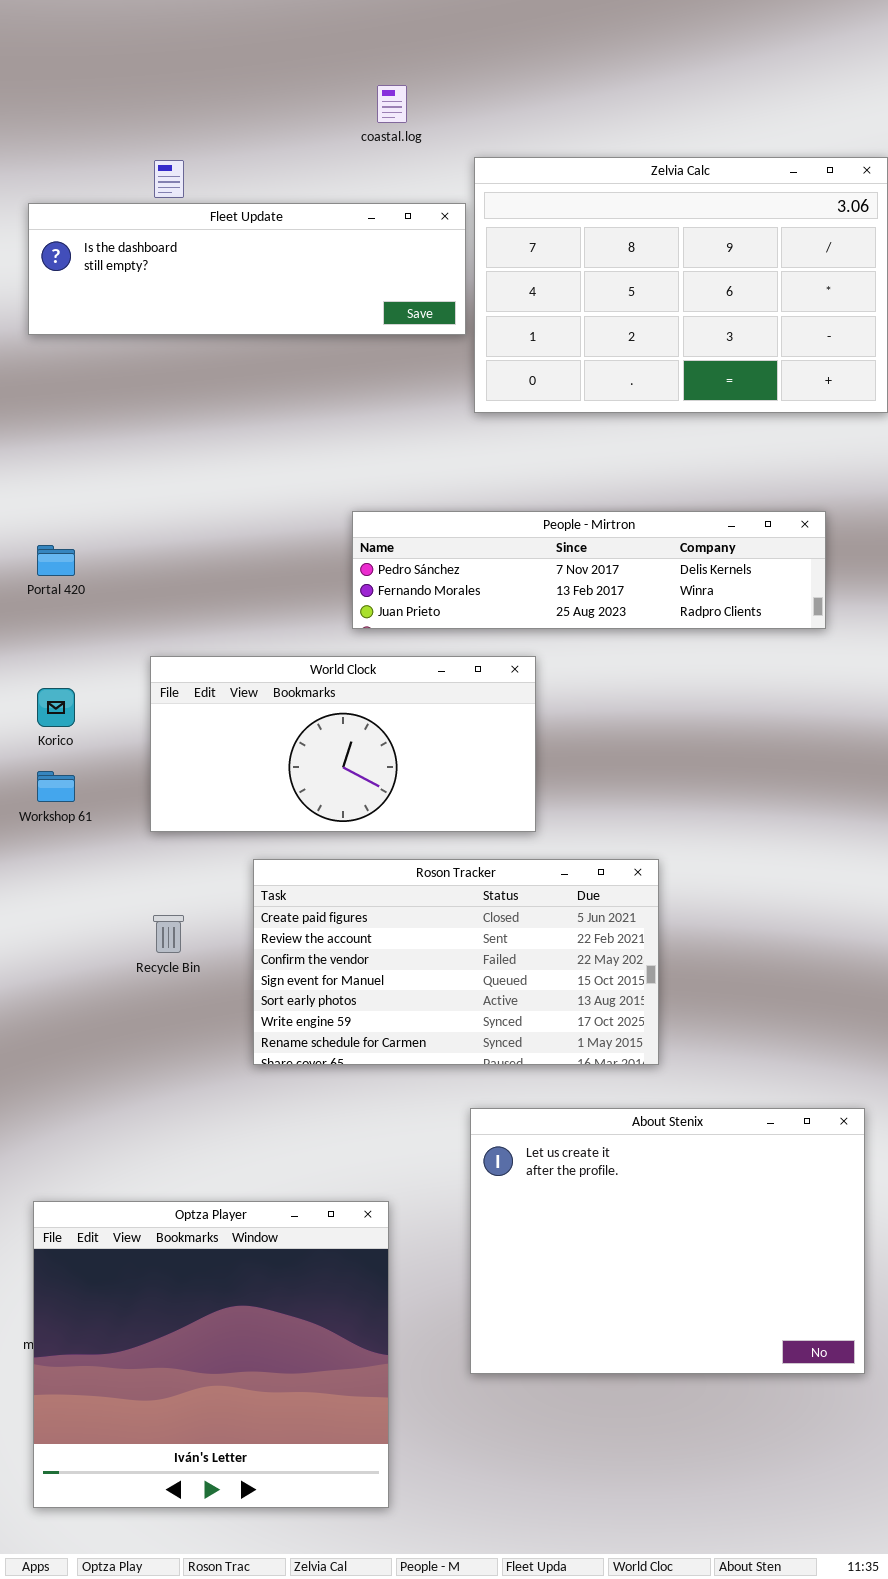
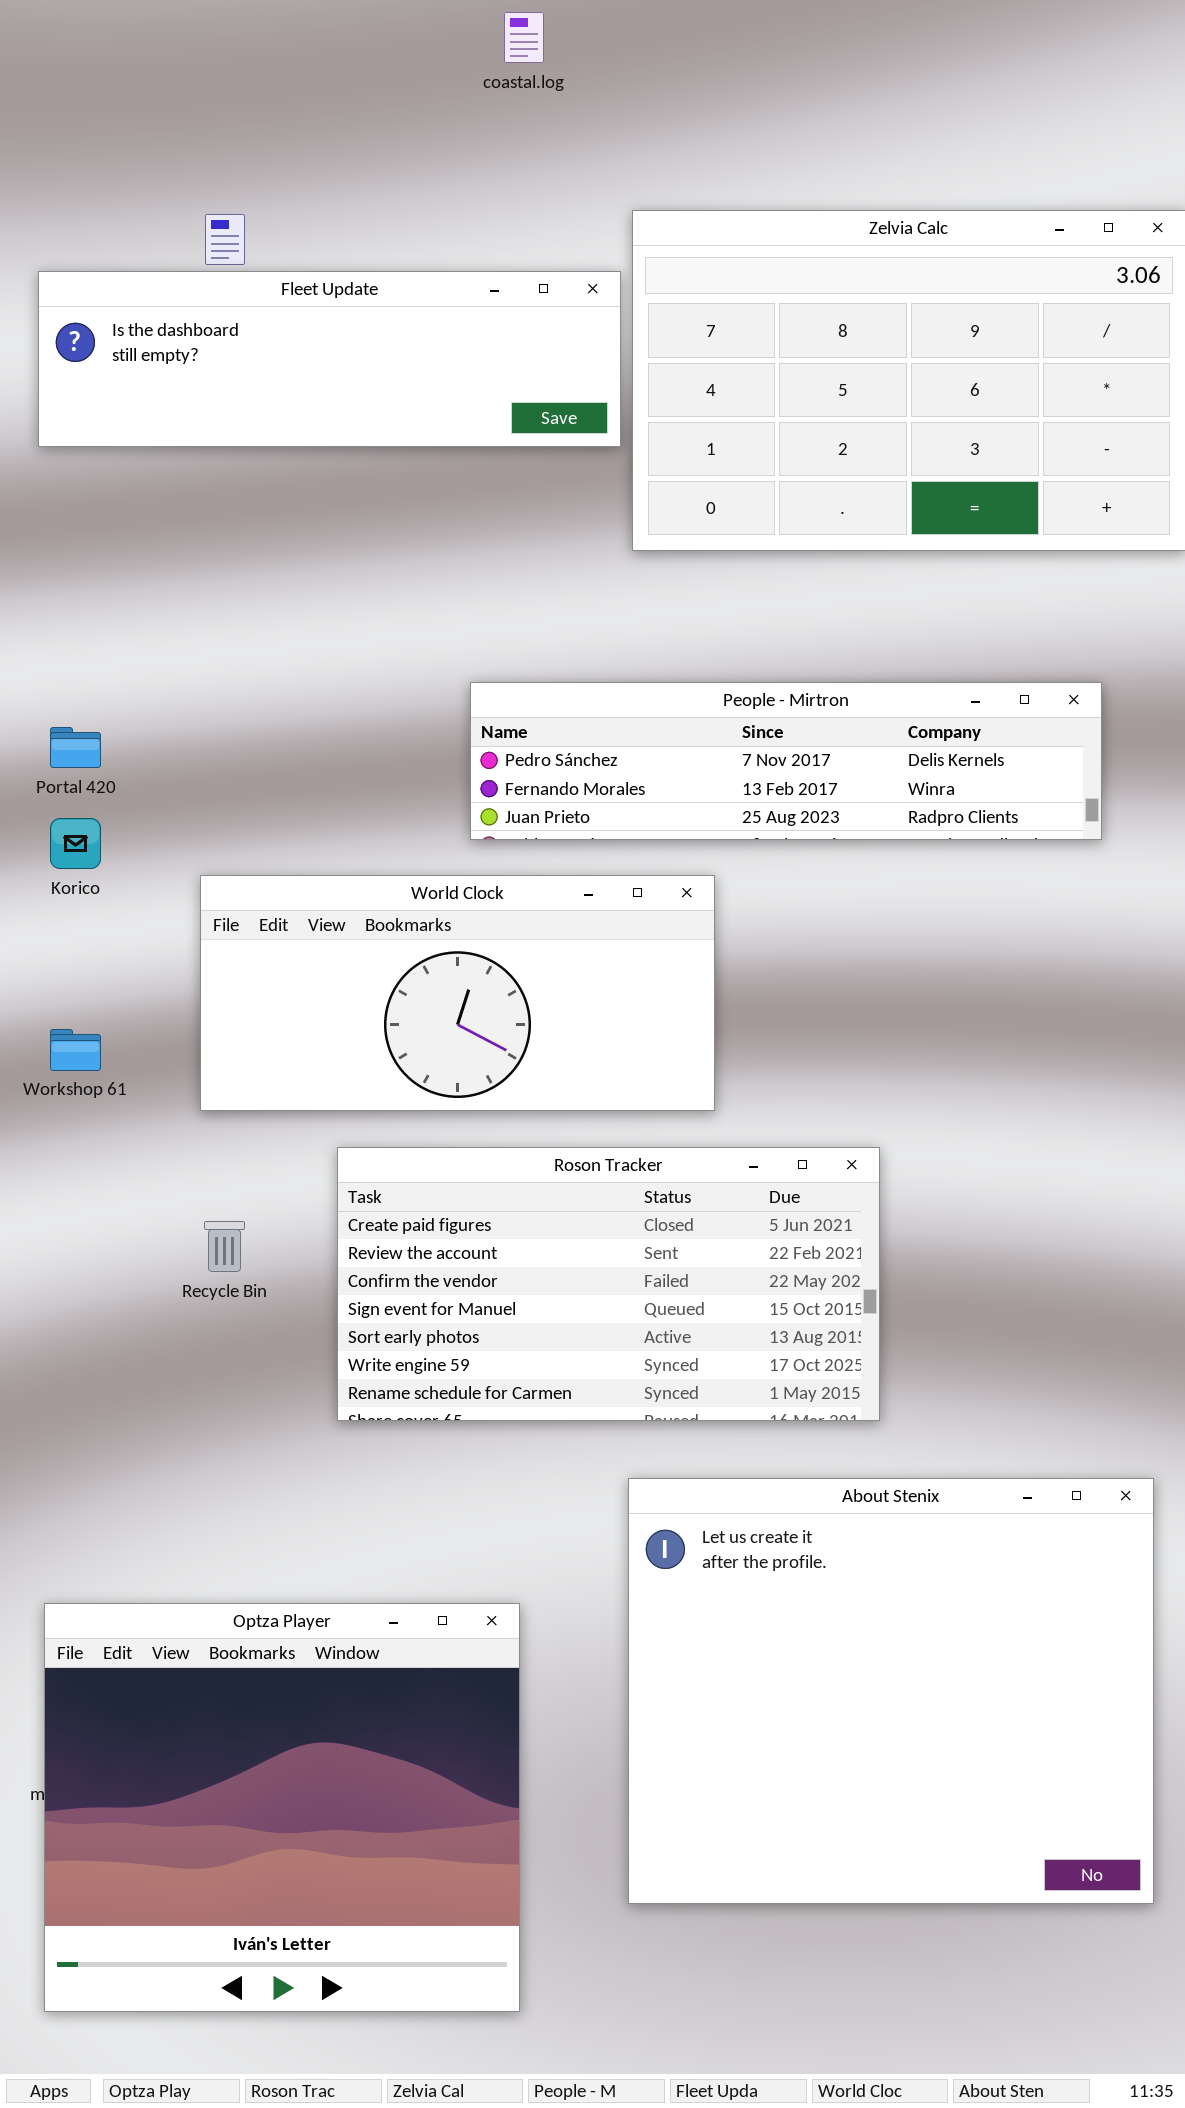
coastal.log: [377,85,407,123] -> [504,12,544,63], moved
Korico: [37,688,75,727] -> [50,818,101,869], moved
About Stenix: [470,1108,865,1374] -> [628,1478,1154,1904], resized

